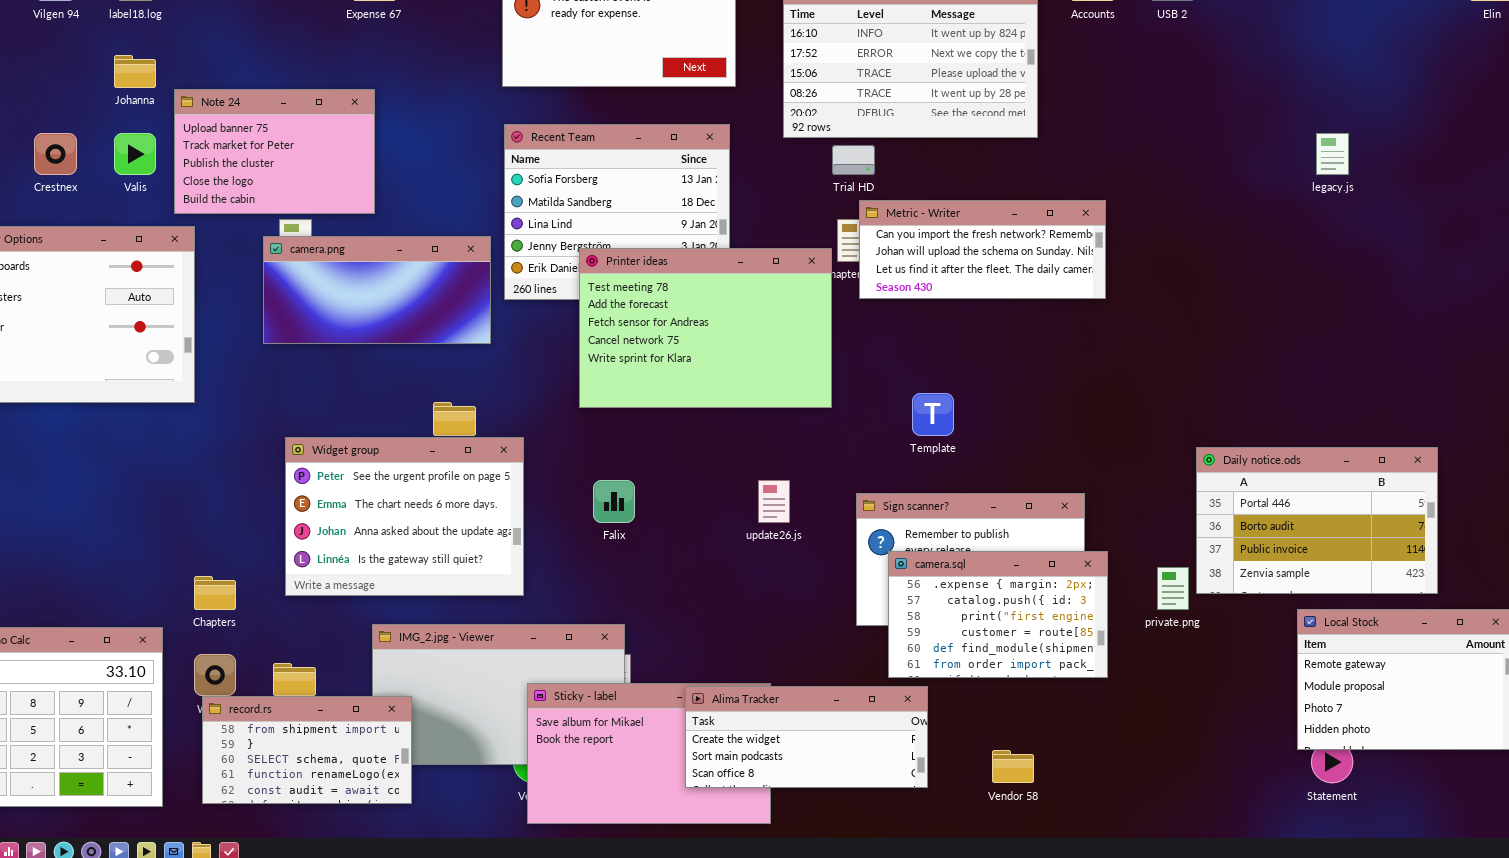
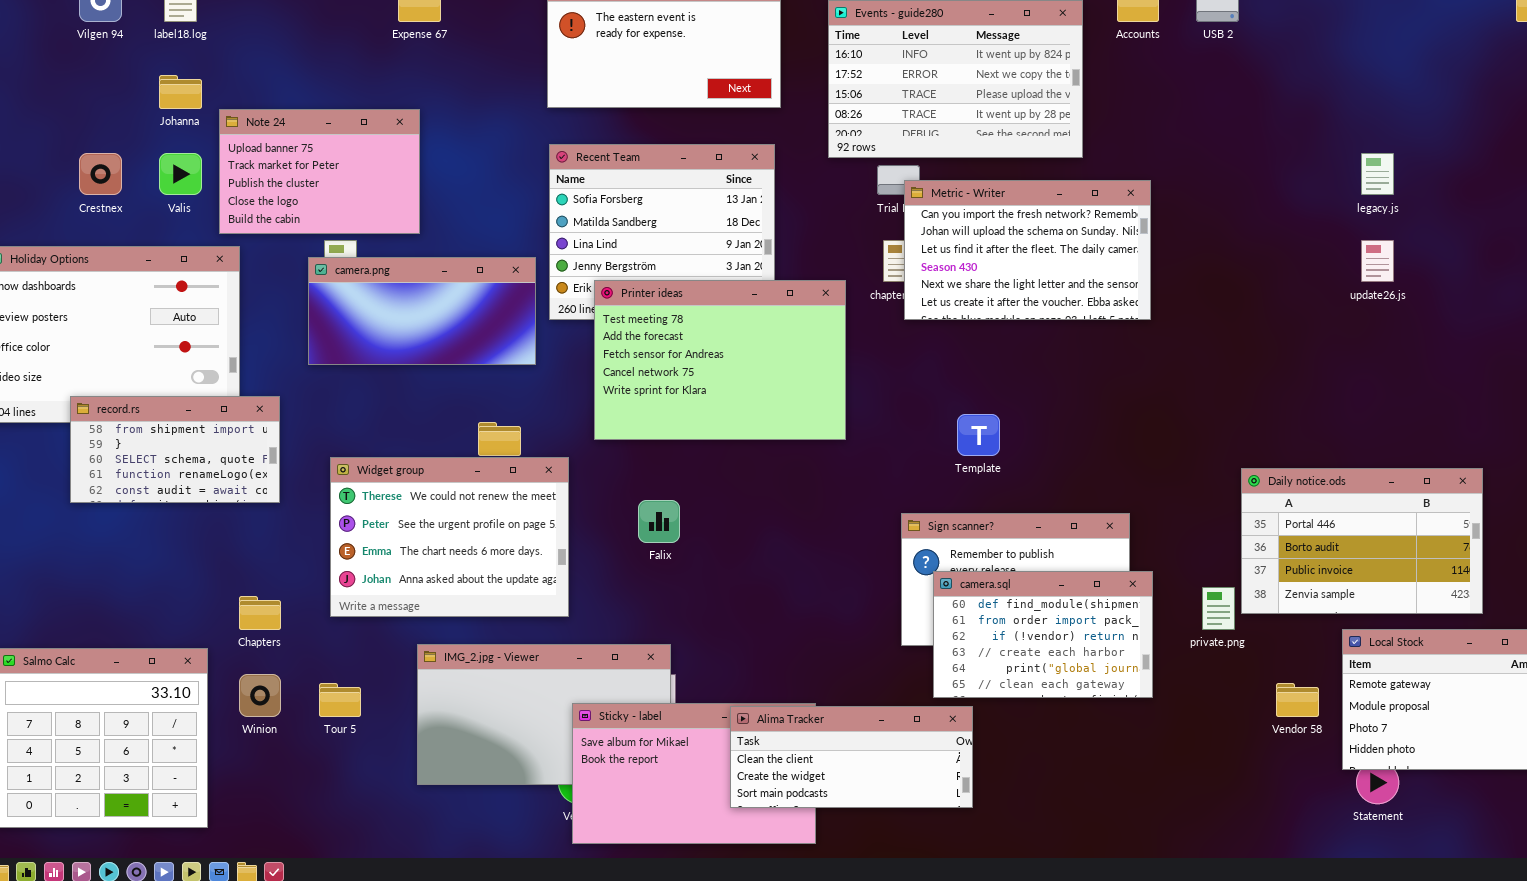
Metric - Writer: [859,200,1106,299] -> [904,180,1151,320], resized
Printer ideas: [579,248,832,408] -> [594,280,846,440], moved
Widget group: [285,437,524,596] -> [330,457,569,617], scrolled up 1 row
update26.js: [758,480,790,523] -> [1361,240,1394,282], moved
camera.sql: [888,551,1108,678] -> [933,571,1153,698], scrolled down 4 rows
Alima Tracker: [685,686,928,788] -> [730,706,973,808], scrolled up 1 row
record.rs: [202,696,412,804] -> [70,396,280,503], moved
Vendor 58: [992,750,1034,783] -> [1276,683,1319,717], moved

